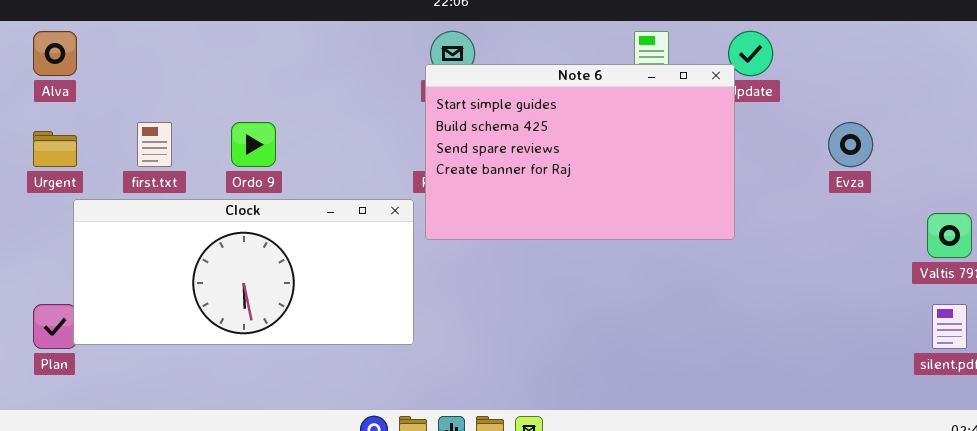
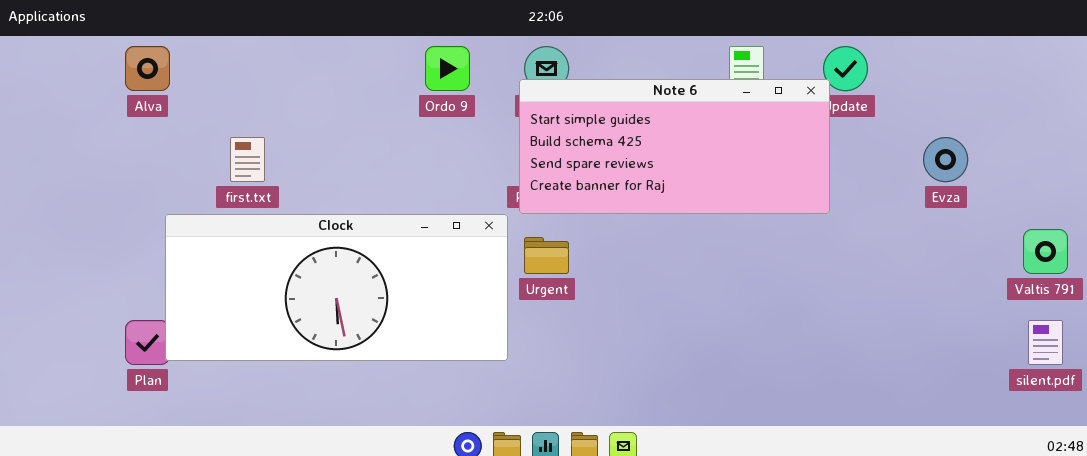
Note 6: [425,64,735,240] -> [519,79,830,214], resized
Ordo 9: [231,122,276,167] -> [425,46,470,91], moved
Urgent: [33,131,77,167] -> [524,237,569,274], moved

